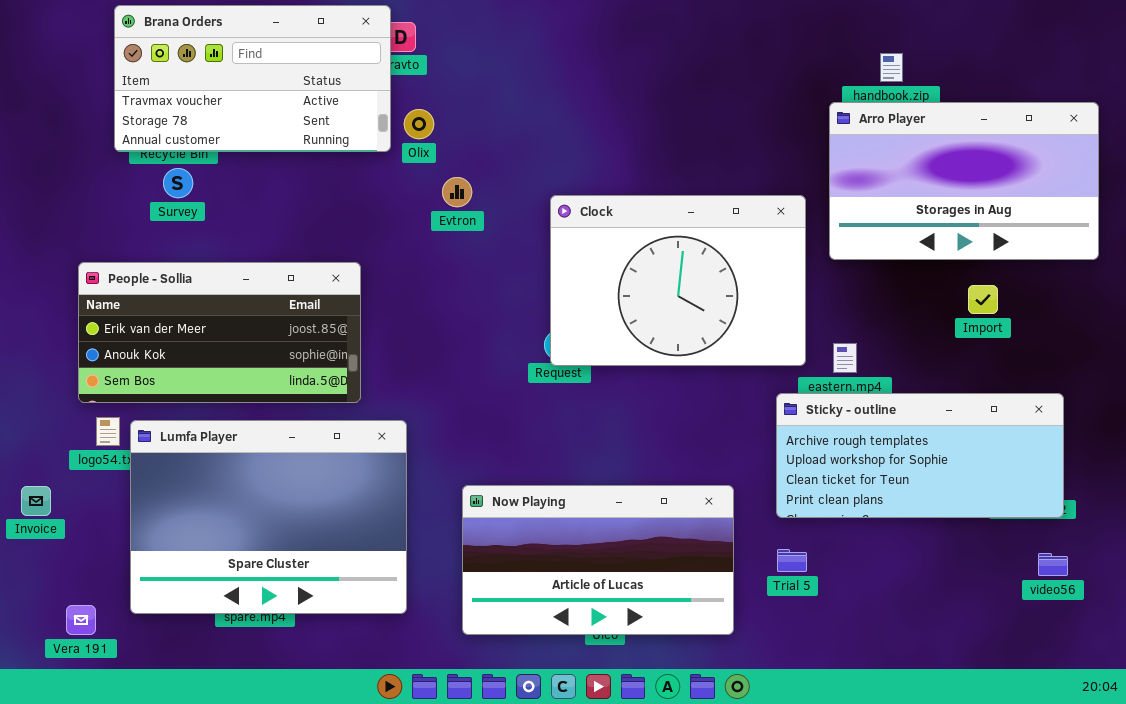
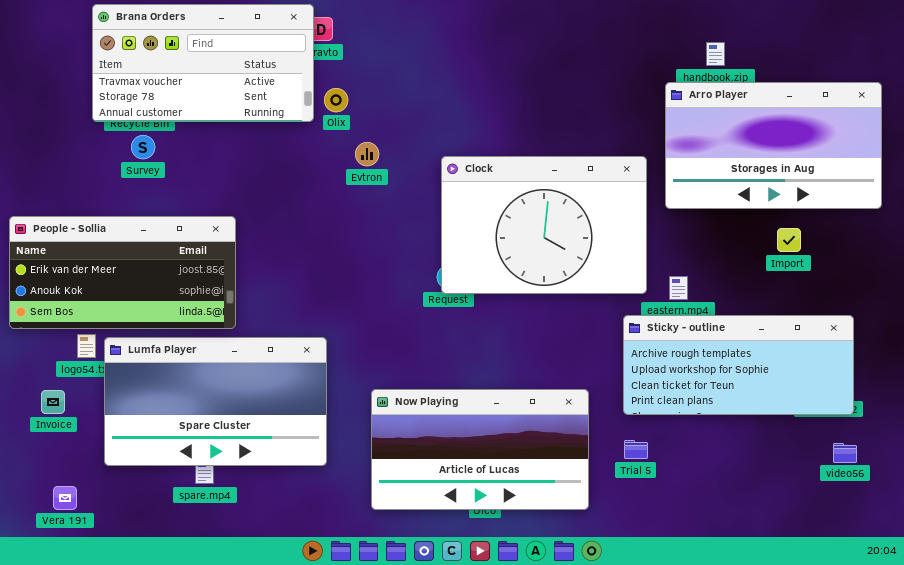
People - Sollia: [78,262,361,403] -> [9,216,236,329], moved
Lumfa Player: [130,420,407,614] -> [104,337,327,466], resized
Invoice: [21,486,51,516] -> [41,390,65,414], moved

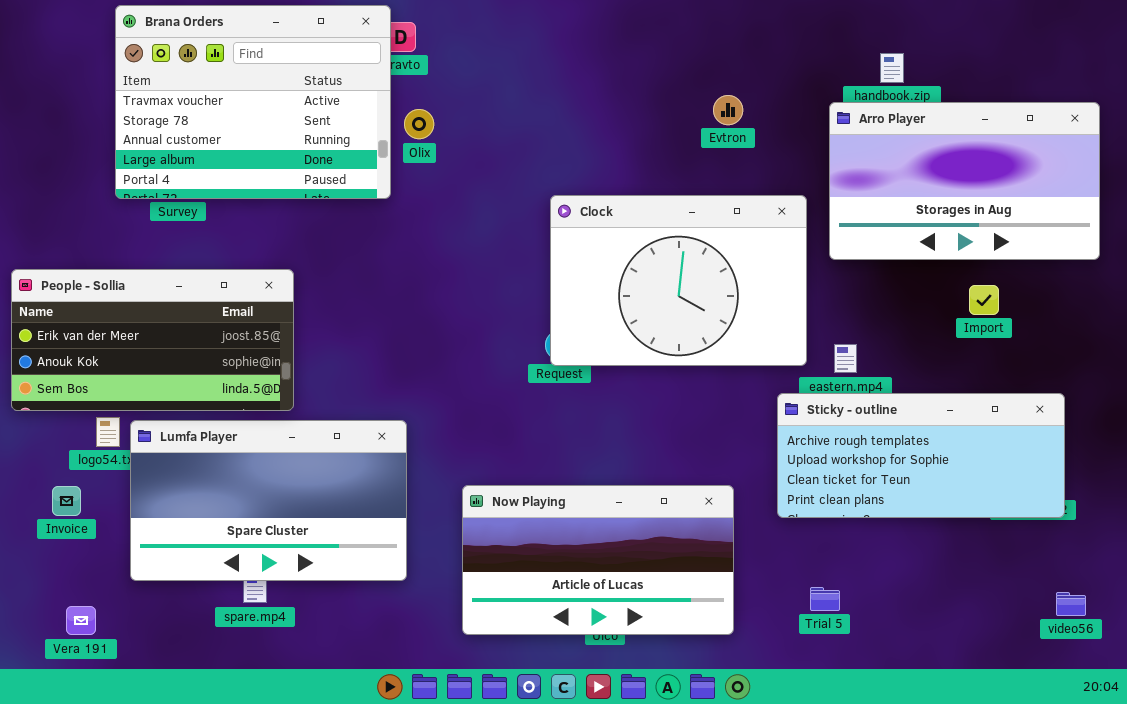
Brana Orders: [92,4,314,122] -> [115,5,391,199], resized
Evtron: [355,142,379,166] -> [713,95,743,125], moved
Trial 5: [624,440,648,459] -> [810,587,840,611], moved
video56: [833,443,857,463] -> [1056,592,1086,616], moved

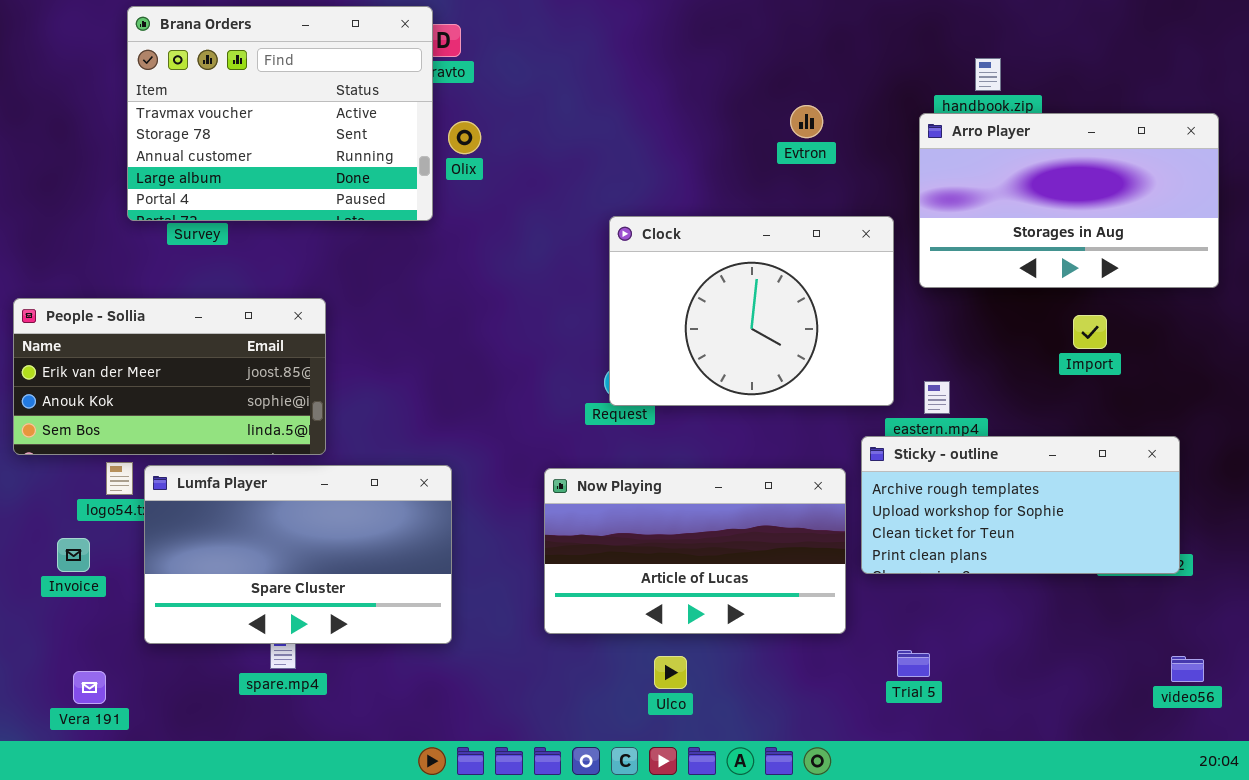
Now Playing: [462,485,734,635] -> [544,468,846,634], moved

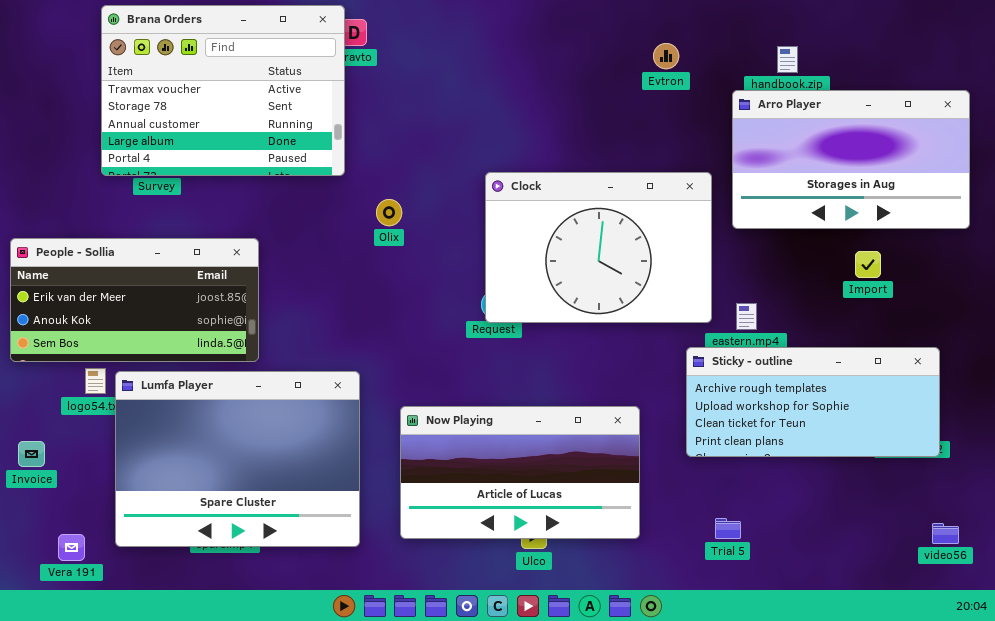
Evtron: [790,105,823,138] -> [653,43,679,69], moved
Olix: [448,121,481,154] -> [376,199,402,226], moved
Lumfa Player: [144,465,452,644] -> [115,371,360,547], resized
Now Playing: [544,468,846,634] -> [400,406,640,539], moved
Invoice: [57,538,90,572] -> [18,441,45,467], moved

